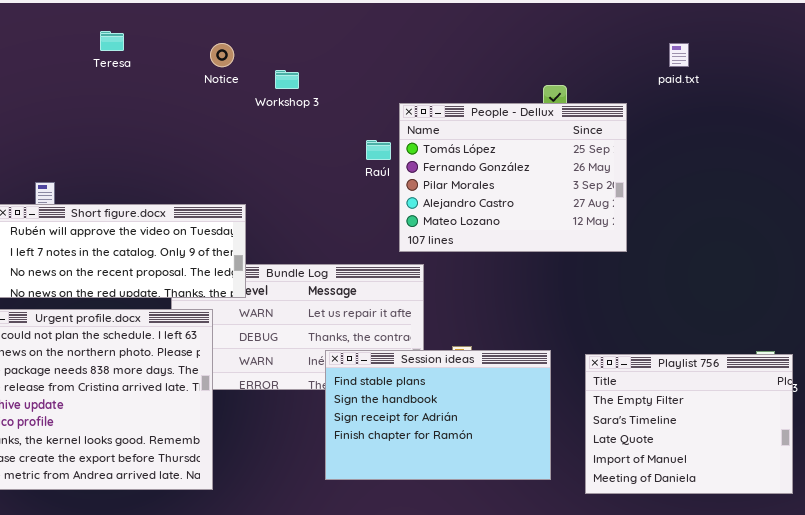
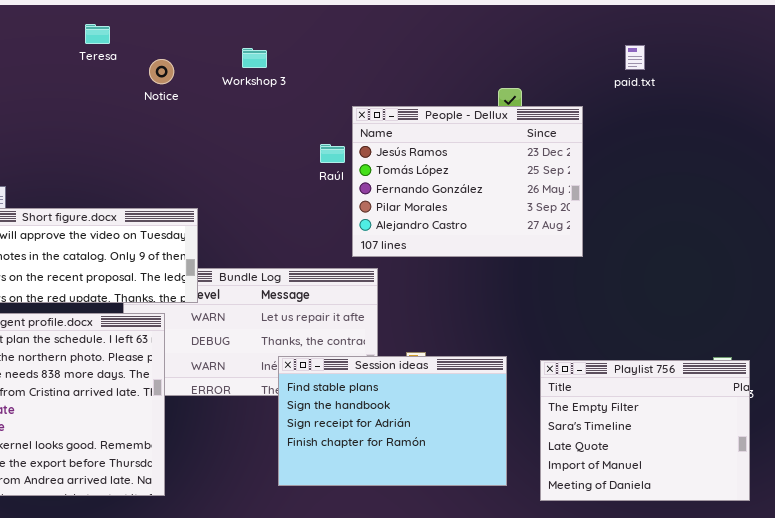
Teresa: [100,31,124,51] -> [85,24,110,44], moved
Notice: [210,43,234,67] -> [149,59,174,84], moved
Workshop 3: [275,70,299,89] -> [242,48,267,68], moved
People - Dellux: [399,103,627,252] -> [352,106,583,257], scrolled up 1 row

